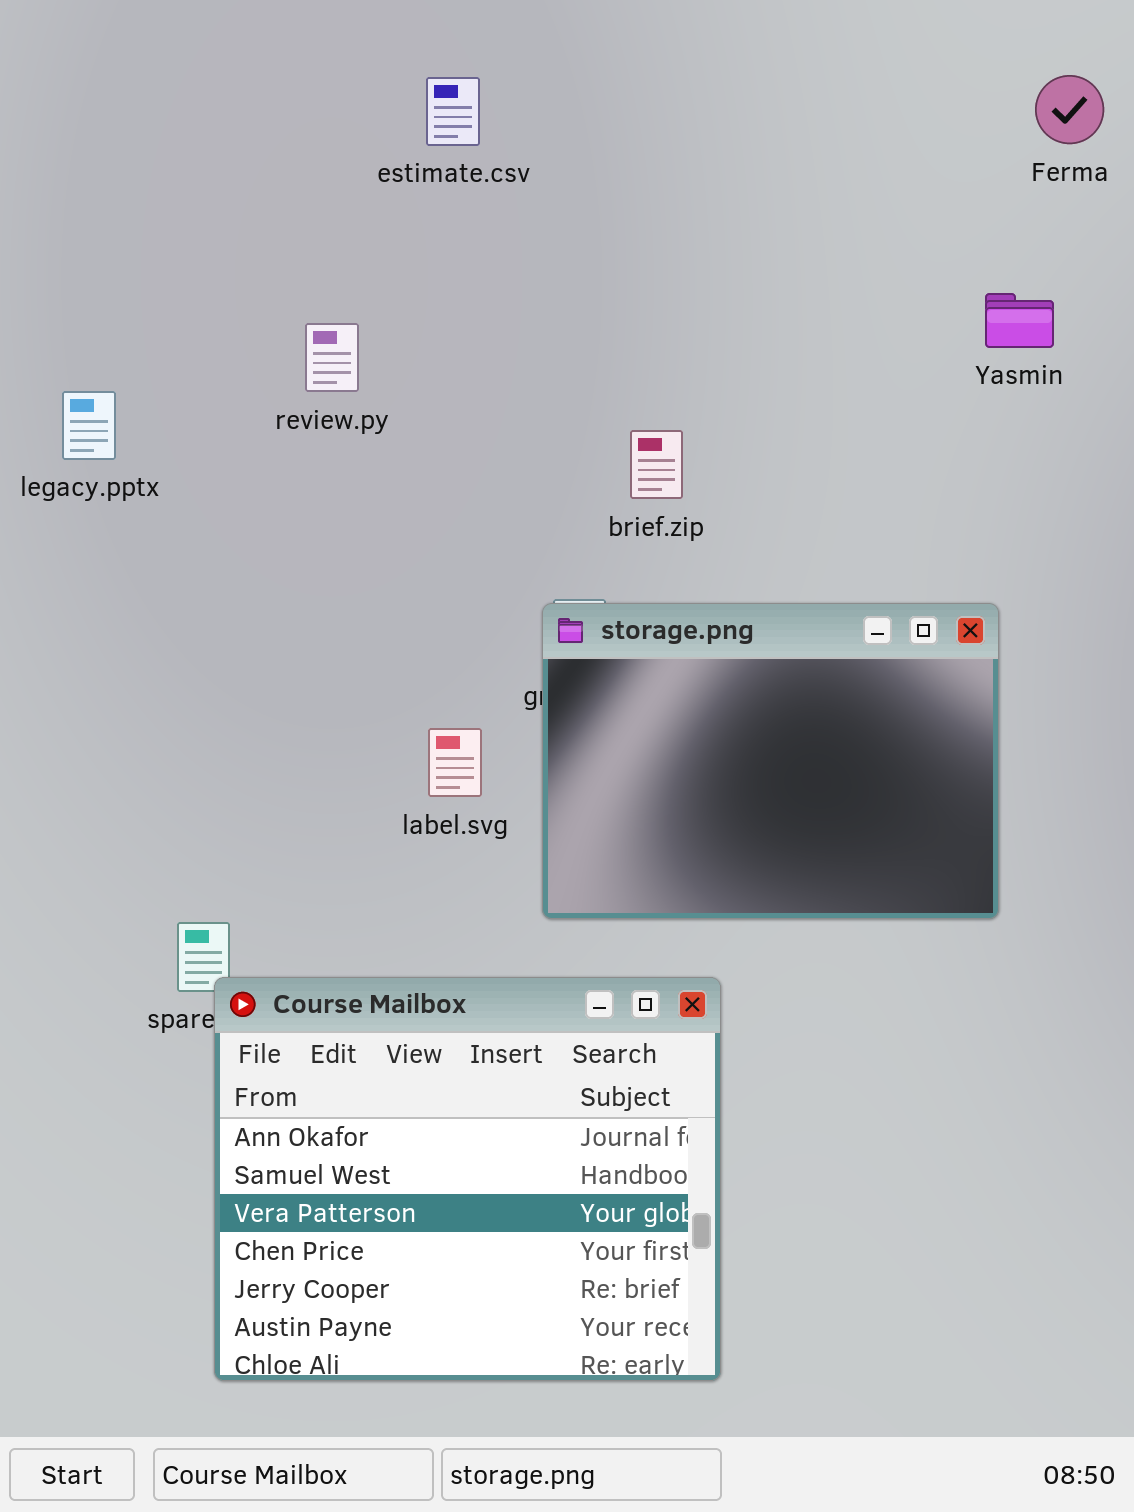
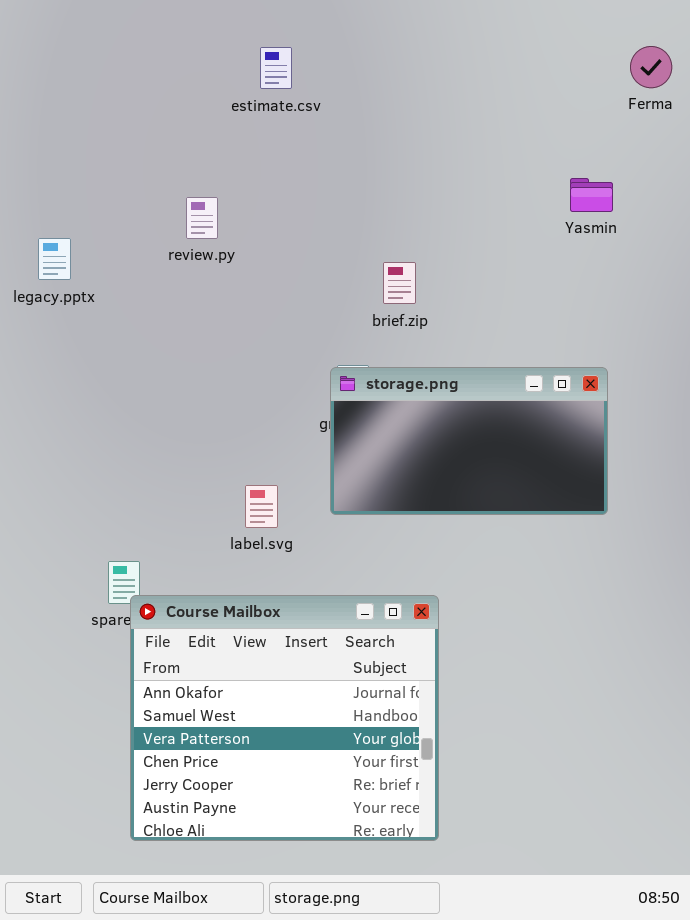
Yasmin: [985,293,1054,348] -> [570,178,613,212], moved
storage.png: [542,603,999,919] -> [330,367,608,515], resized
label.svg: [428,728,482,797] -> [245,485,278,528], moved

